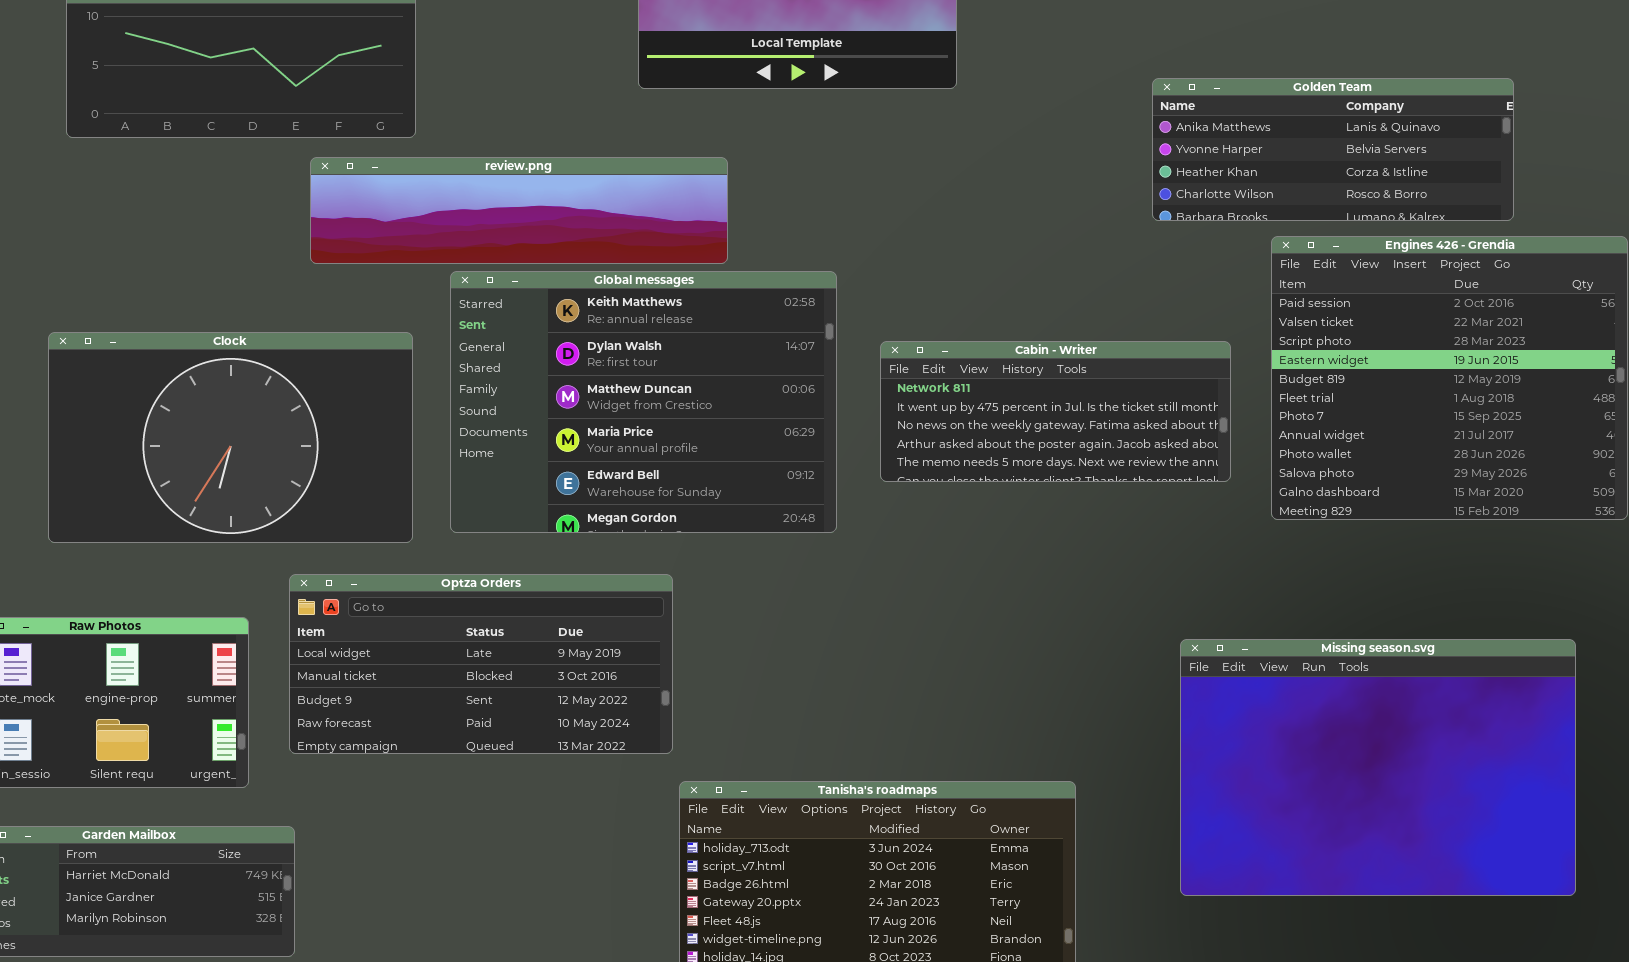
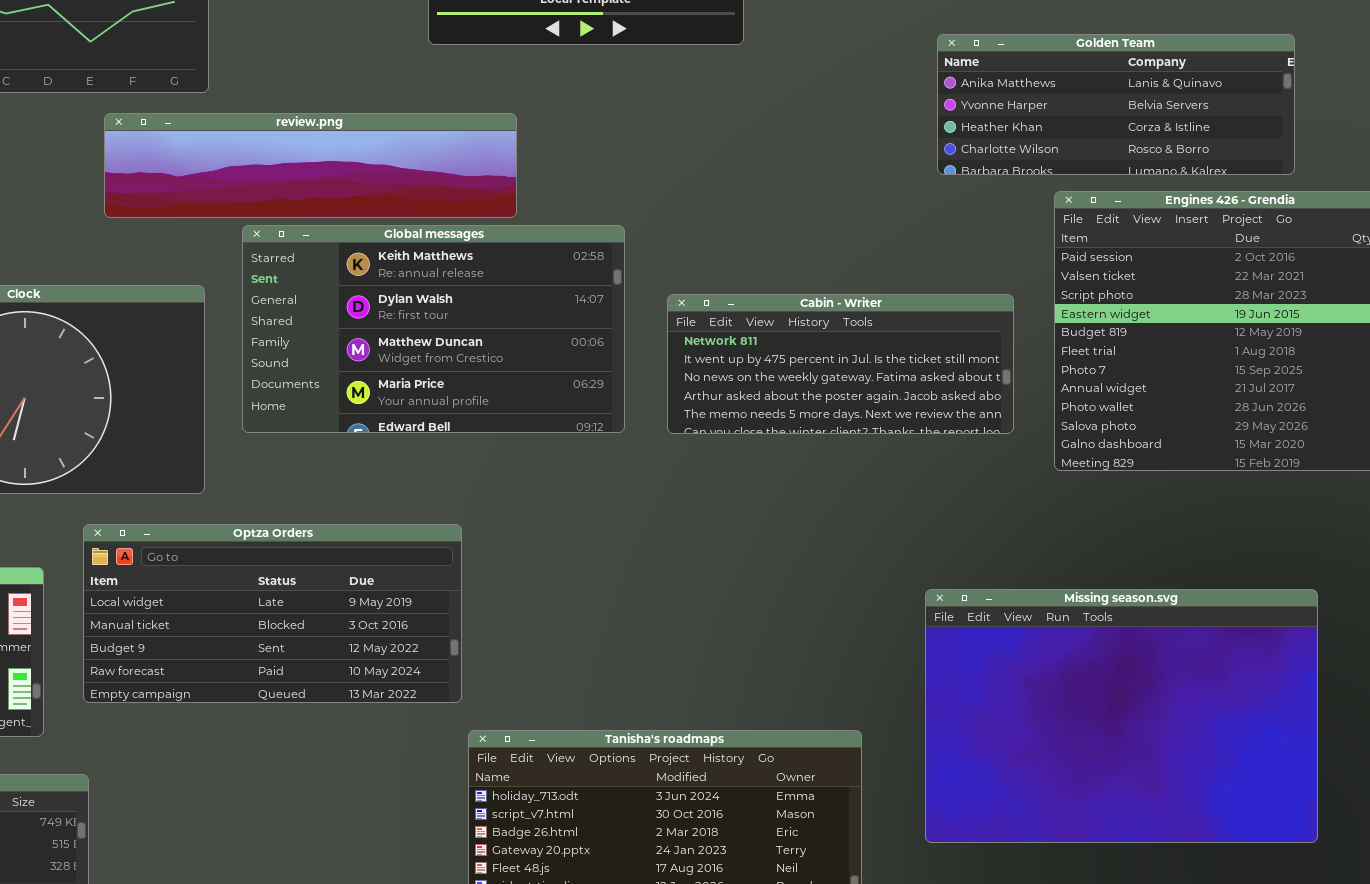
Global messages: [450,271,837,533] -> [242,225,625,433], resized
Missing season.svg: [1180,639,1576,896] -> [925,589,1318,843], moved

